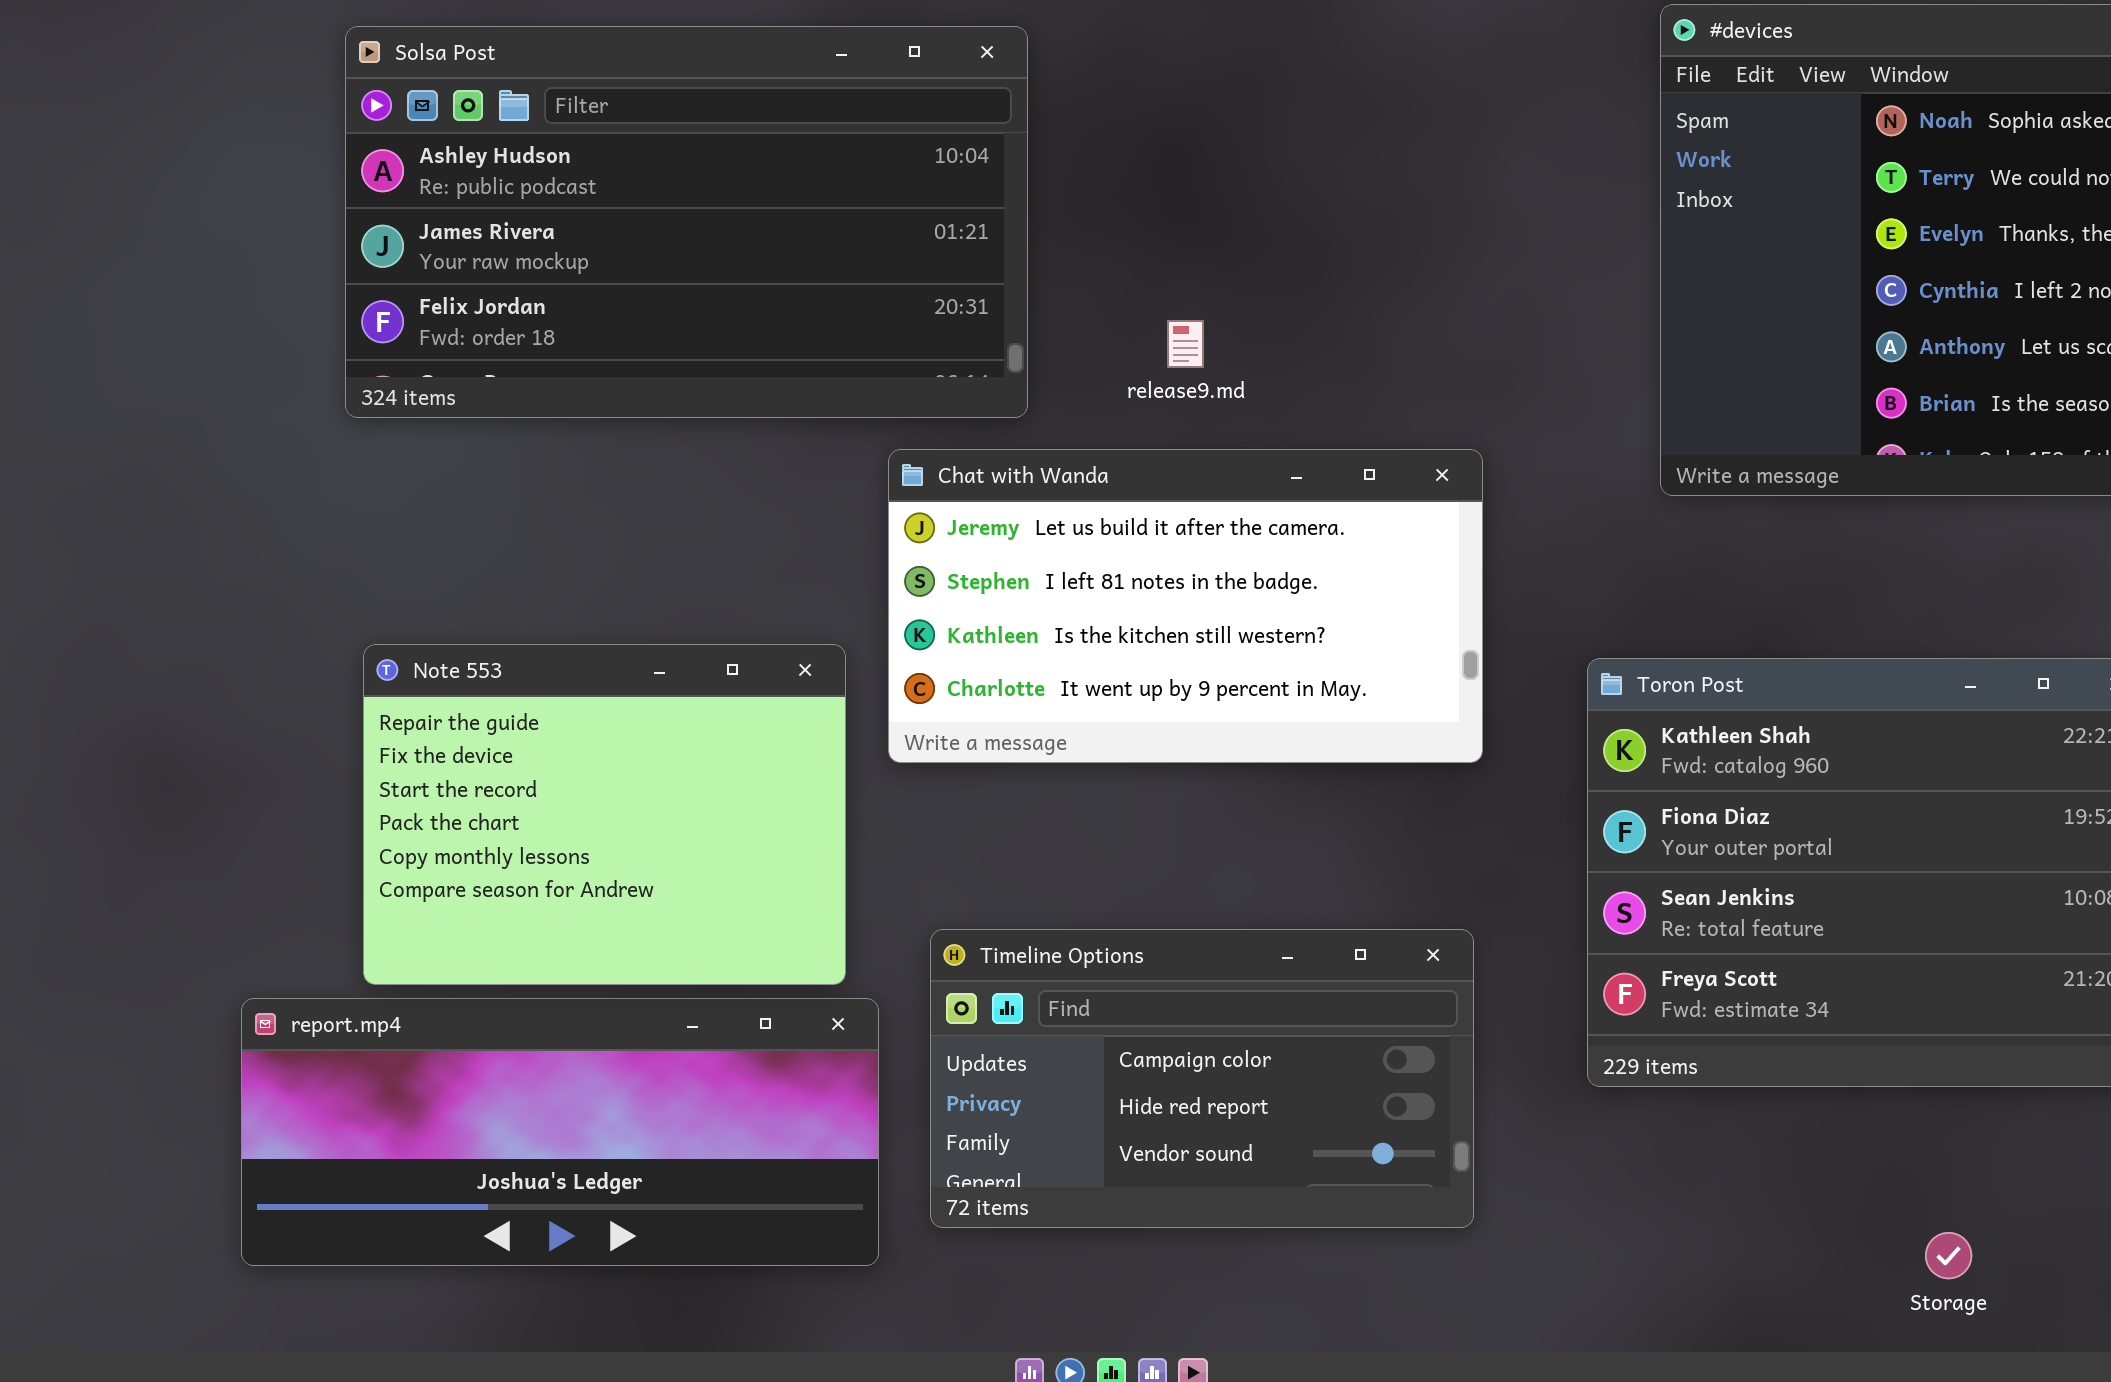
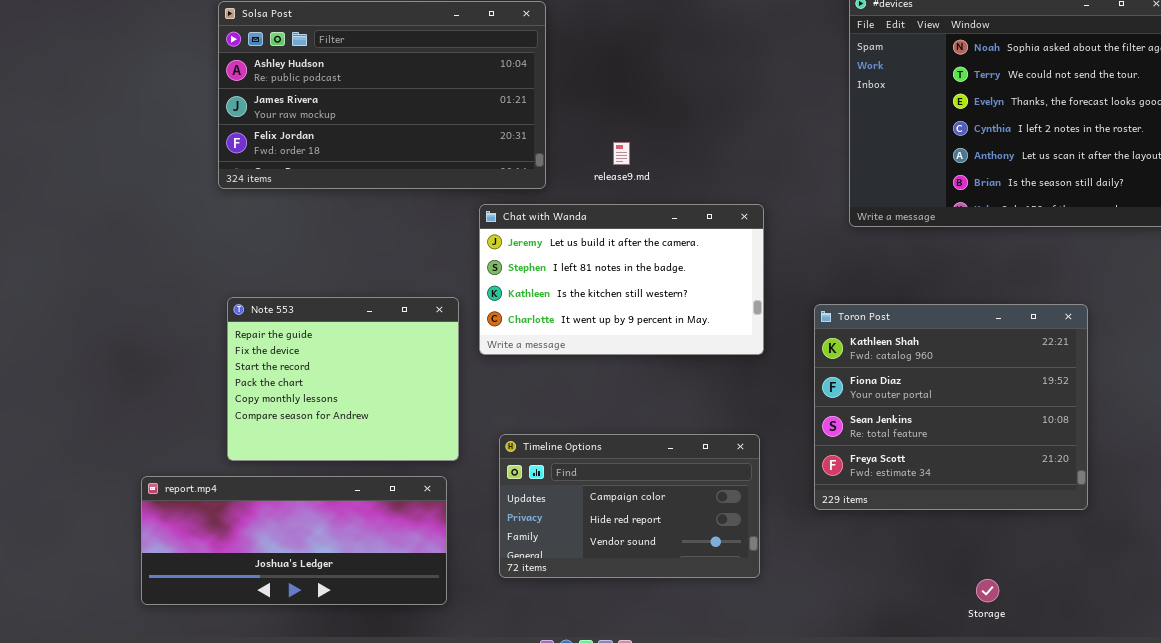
report.mp4: [241,998,879,1266] -> [141,476,447,605], moved

